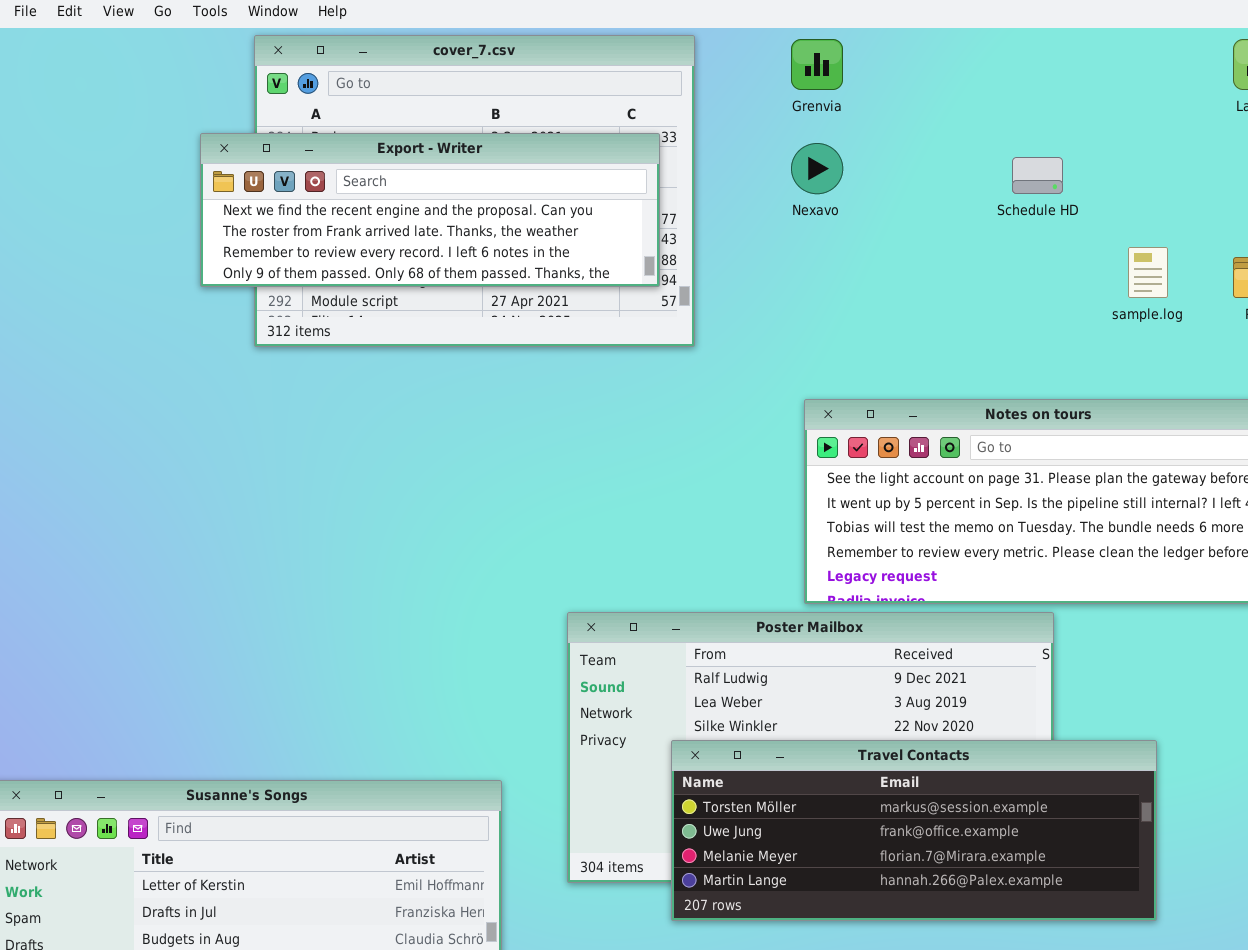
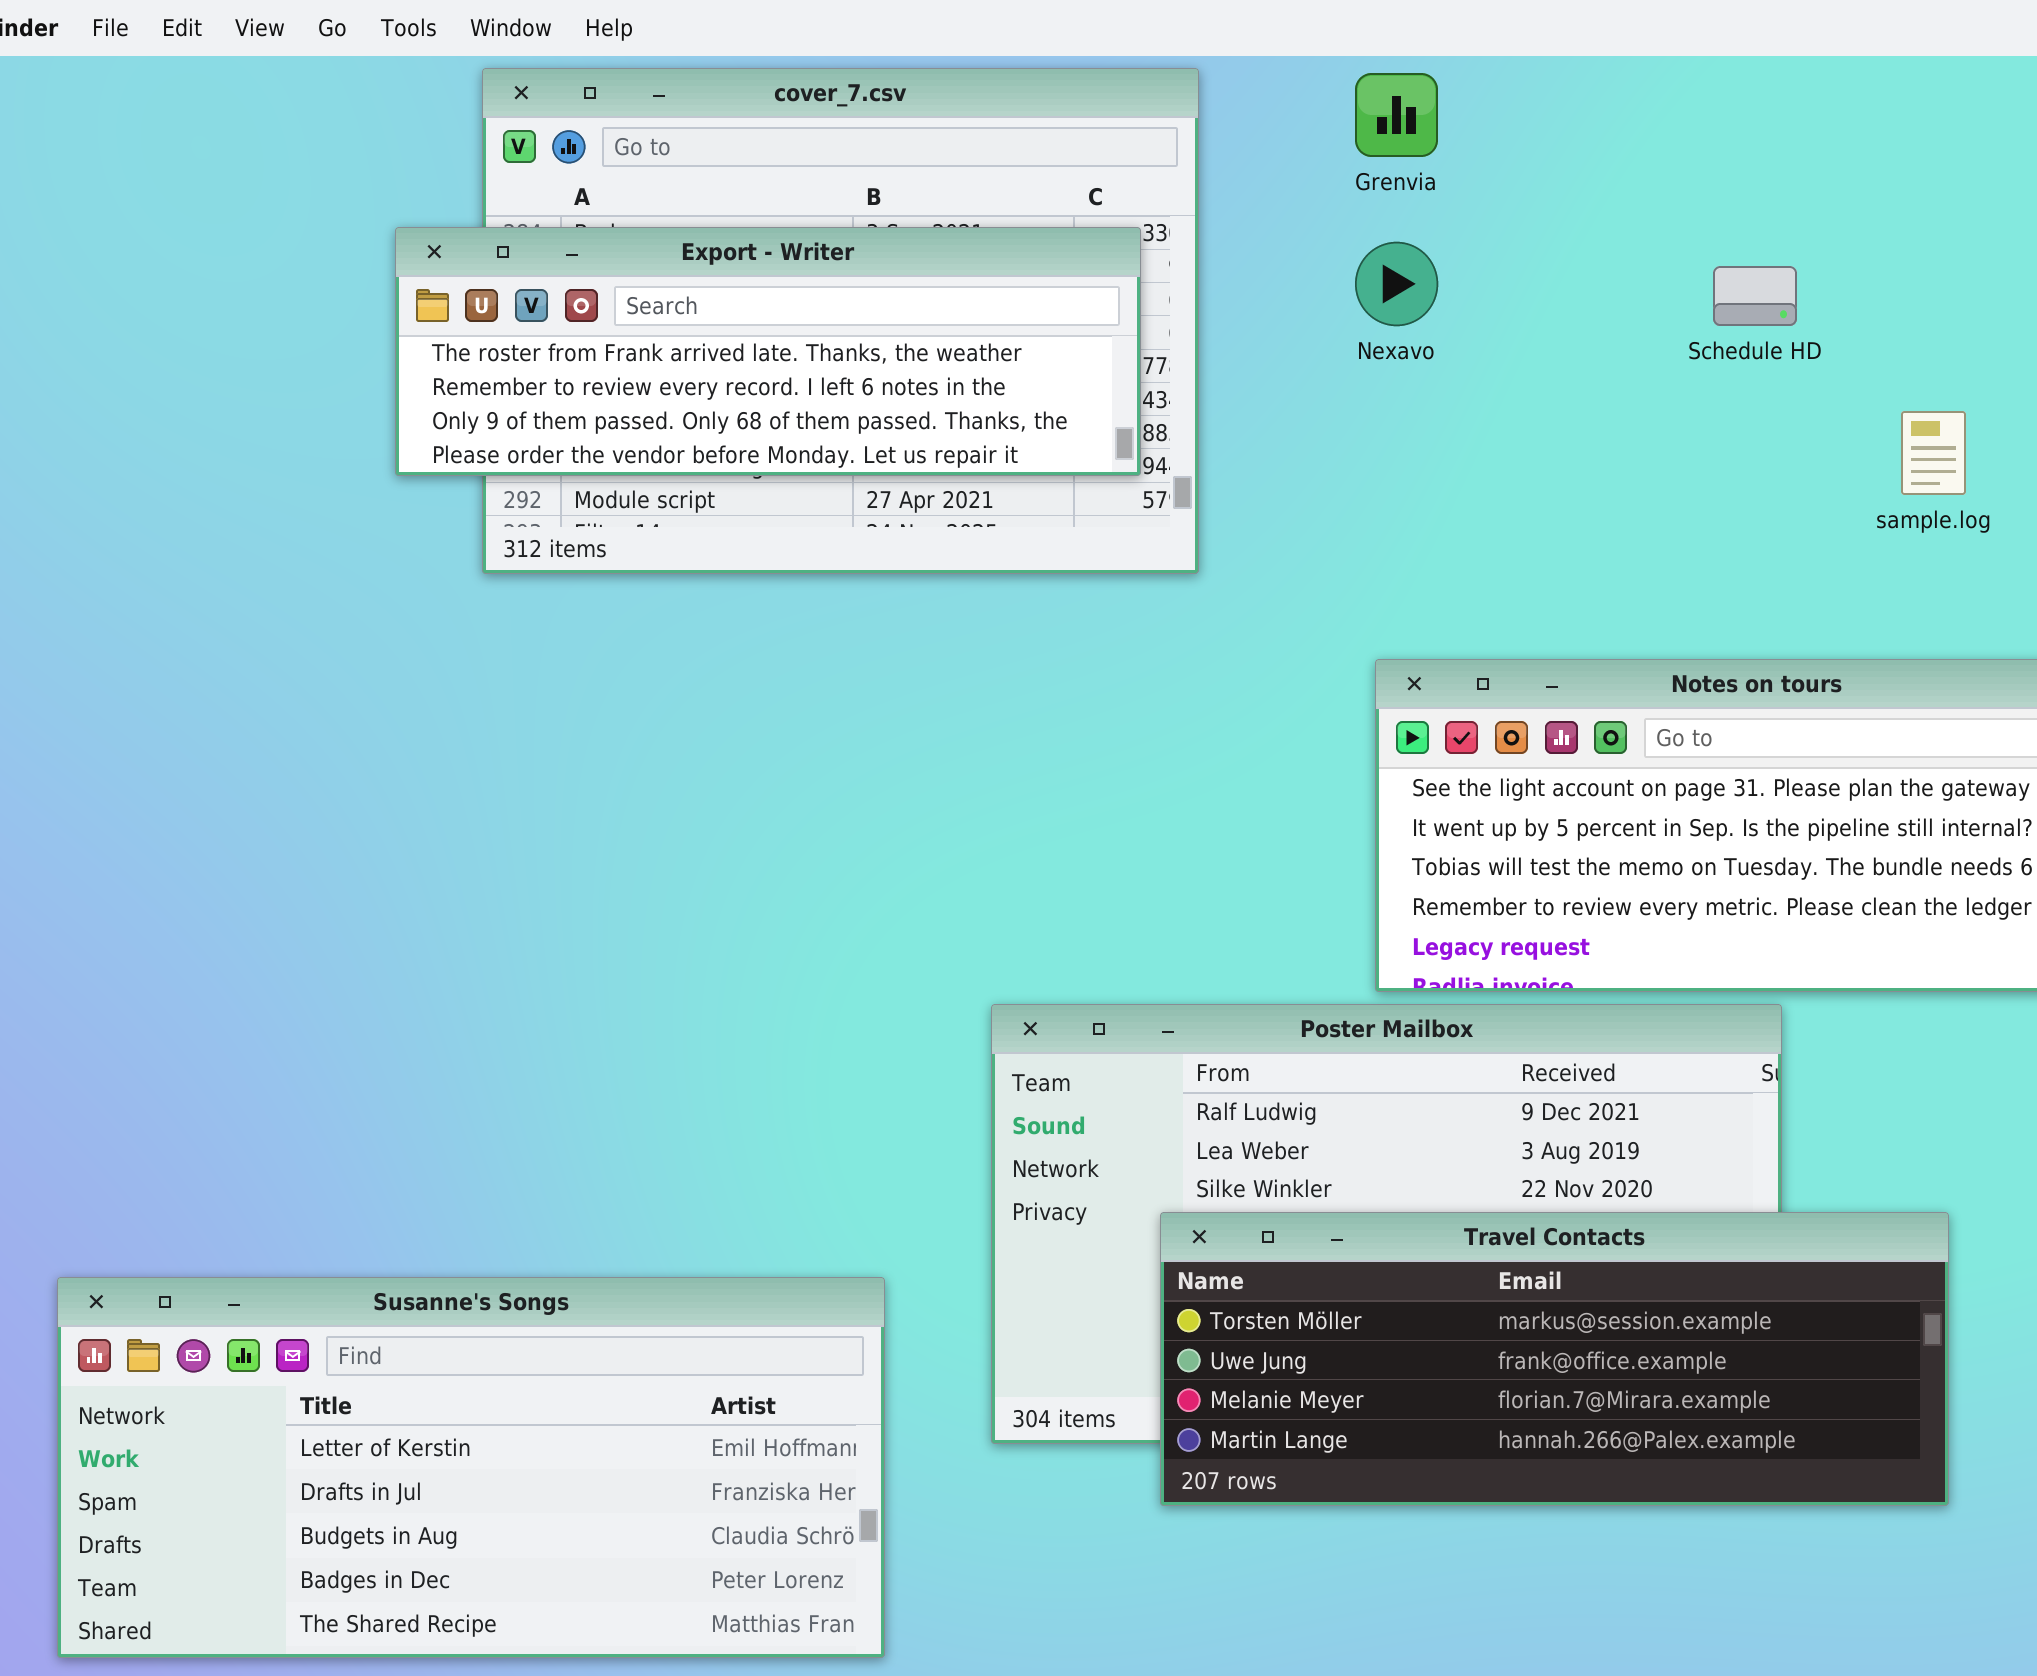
Export - Writer: [200,133,660,287] -> [395,227,1141,476], scrolled down 1 row

